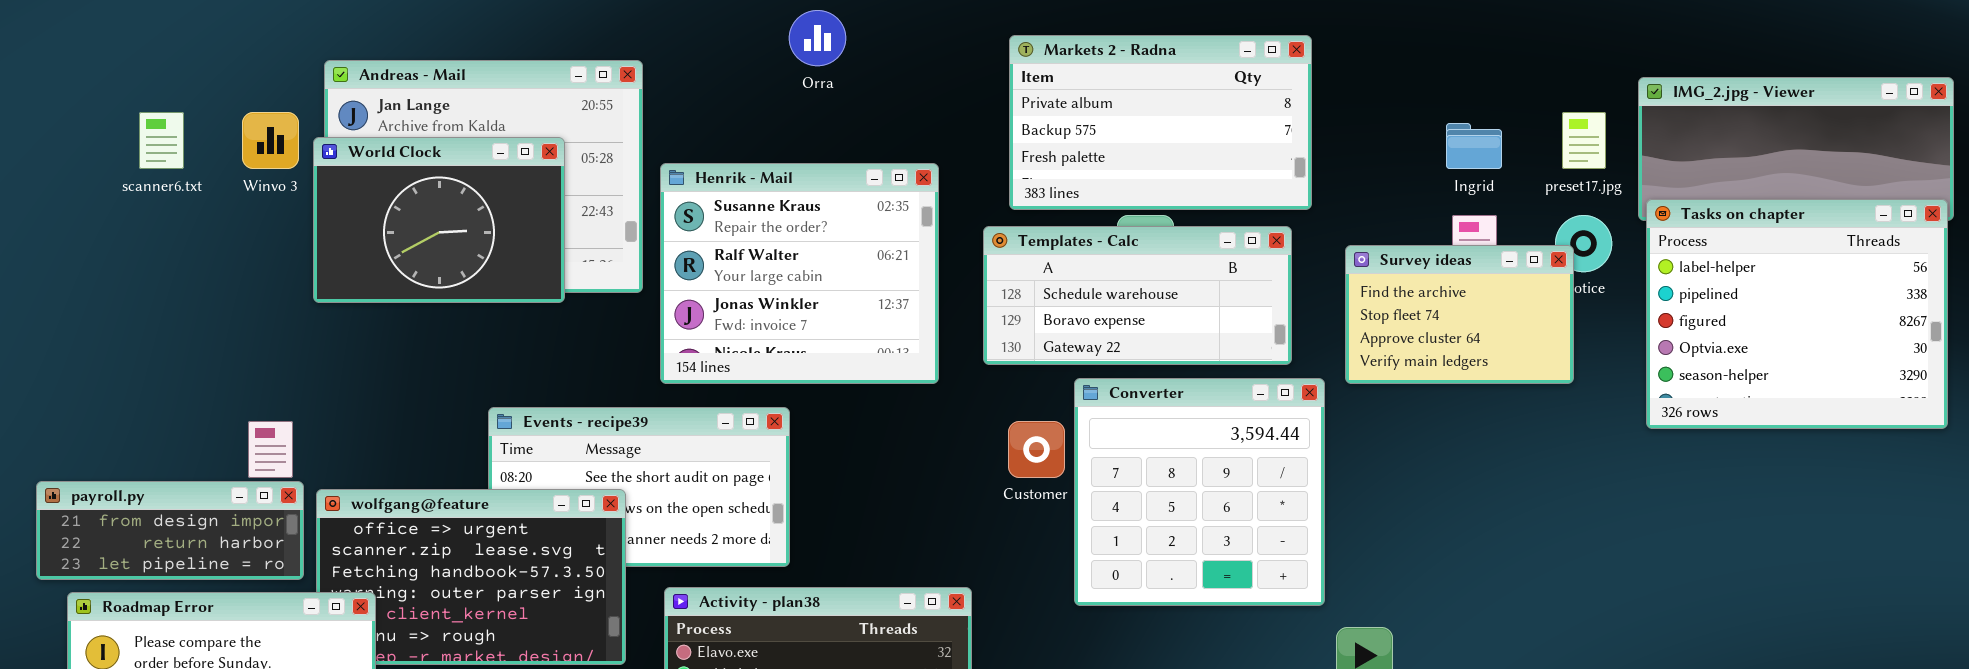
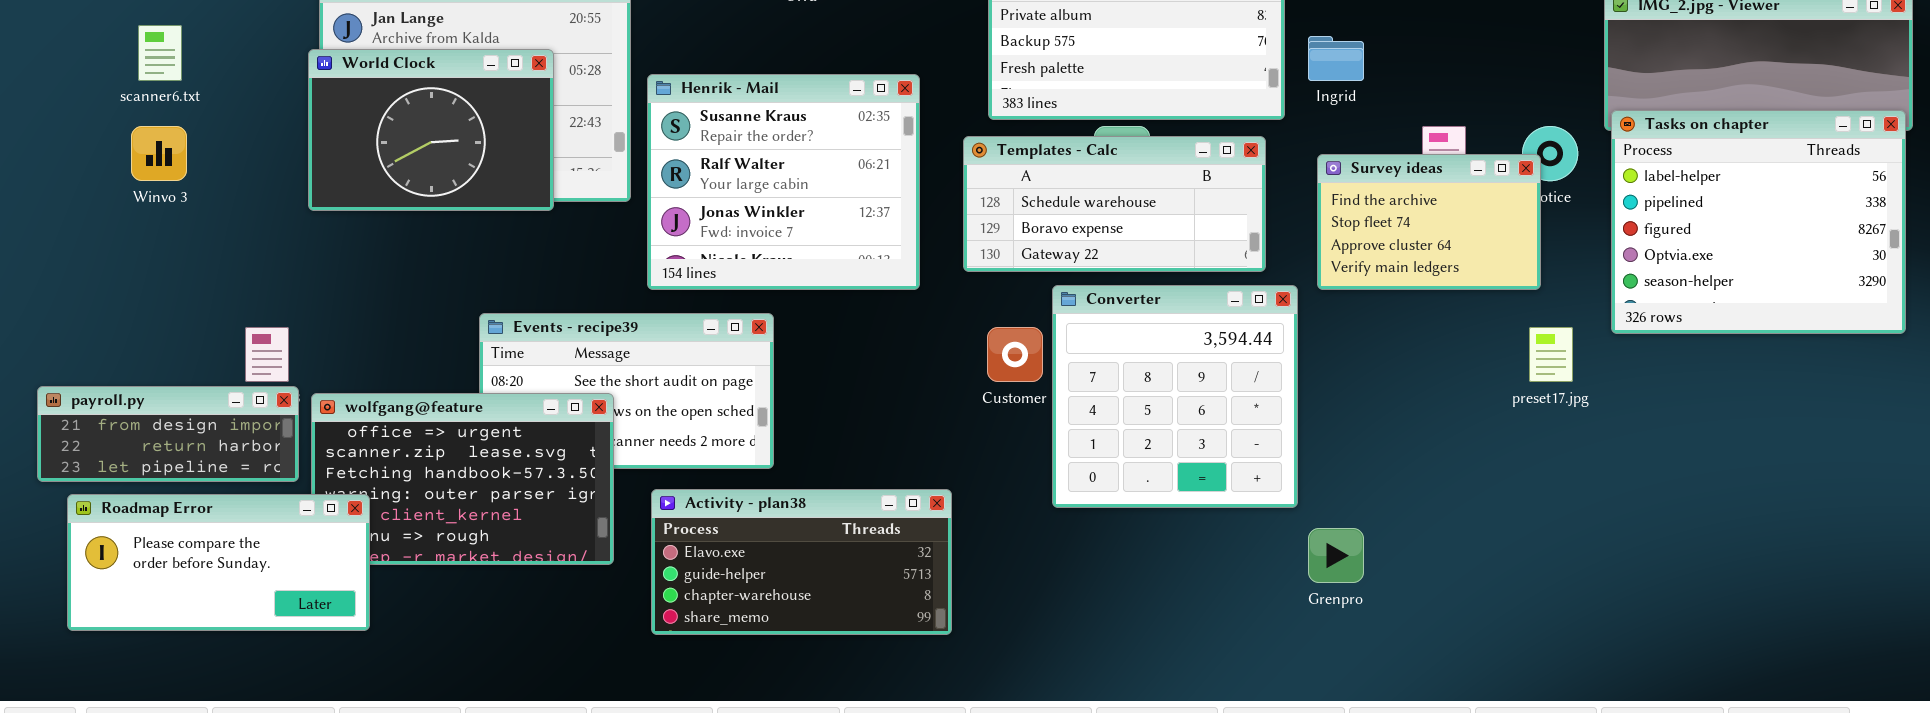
Winvo 3: [242,112,299,169] -> [131,126,187,181], moved
preset17.jpg: [1562,112,1606,169] -> [1529,327,1573,382], moved
Ingrid: [1446,123,1502,169] -> [1308,36,1364,81], moved

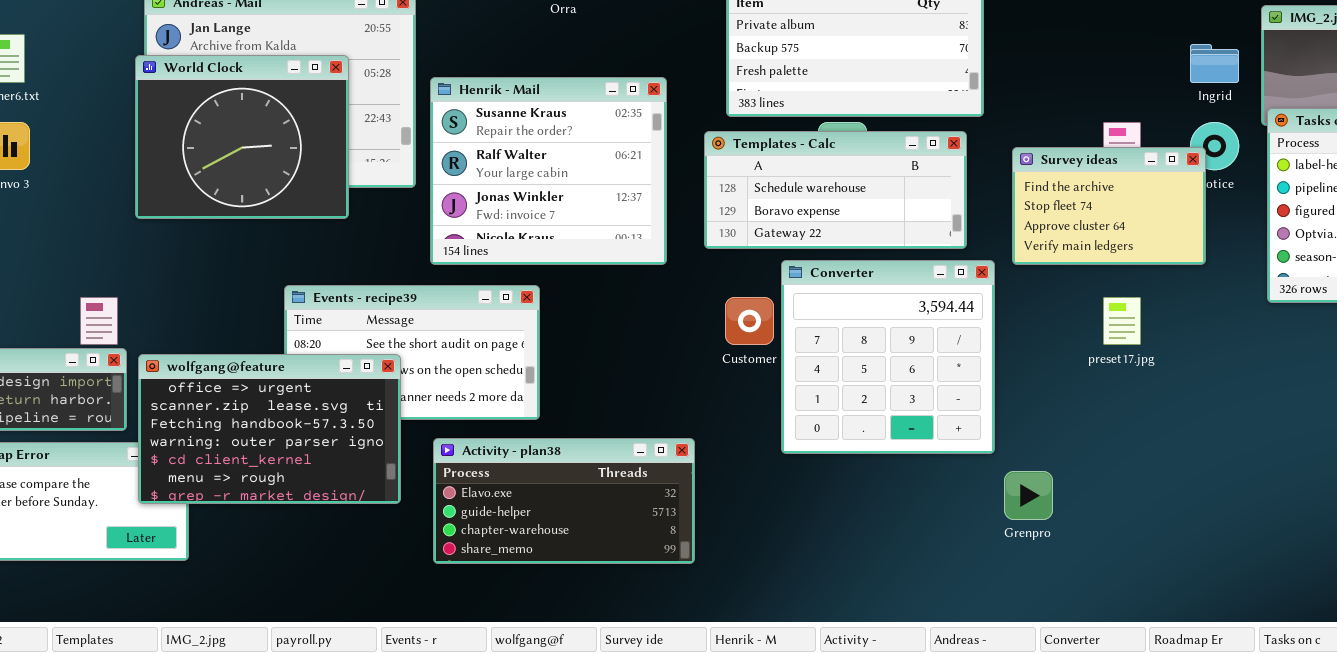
Ingrid: [1308,36,1364,81] -> [1190,44,1239,83], moved
World Clock: [308,49,554,211] -> [135,55,349,219], resized
preset17.jpg: [1529,327,1573,382] -> [1103,297,1141,345], moved
wolfgang@feature: [311,393,614,565] -> [138,354,401,504], raised

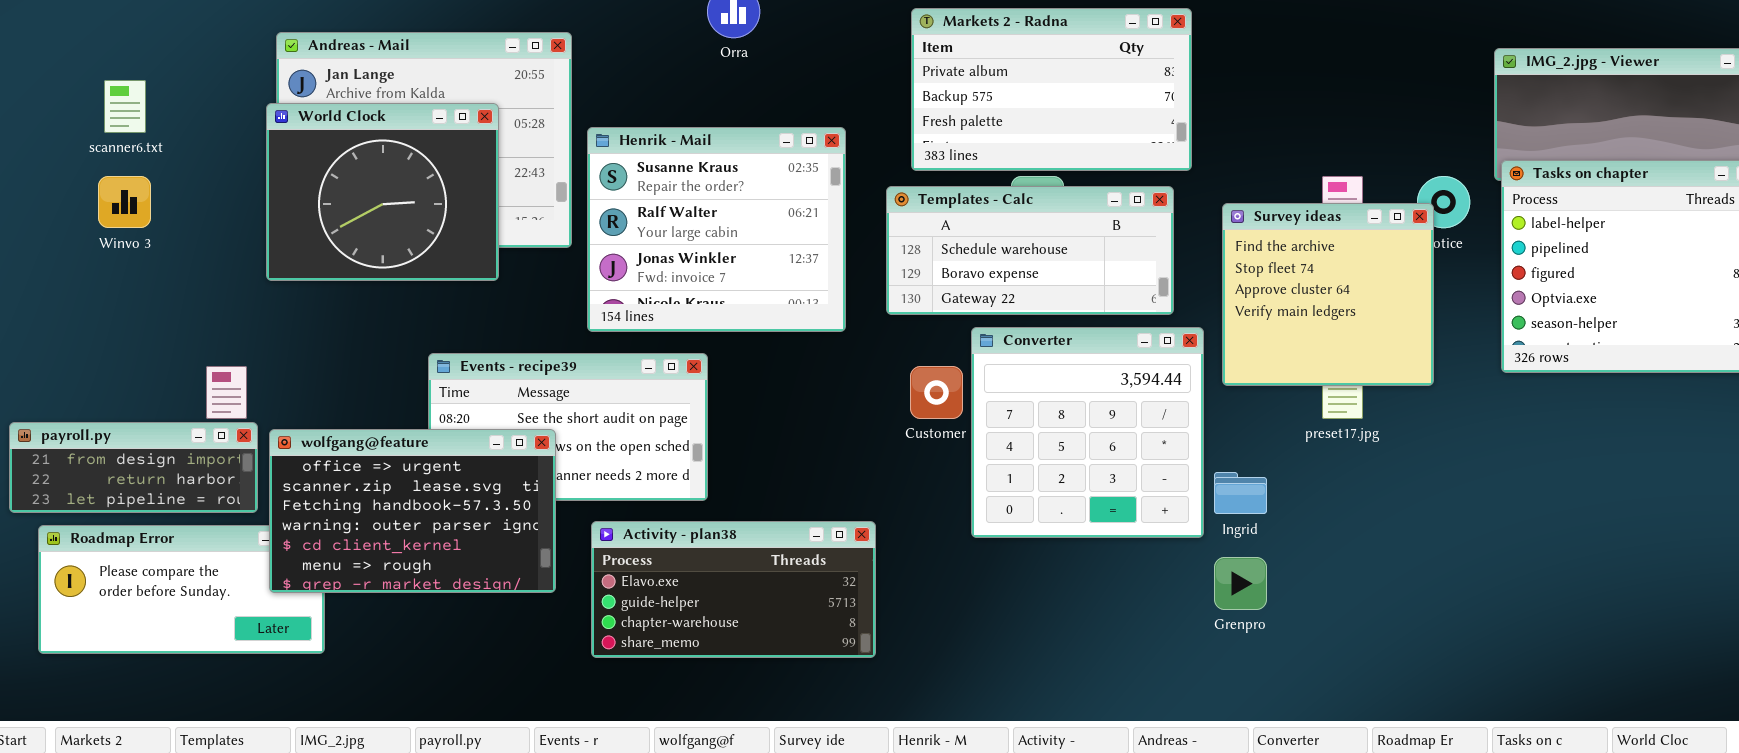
Ingrid: [1190,44,1239,83] -> [1214,472,1267,514], moved
Survey ideas: [1012,147,1206,265] -> [1222,203,1434,386], resized

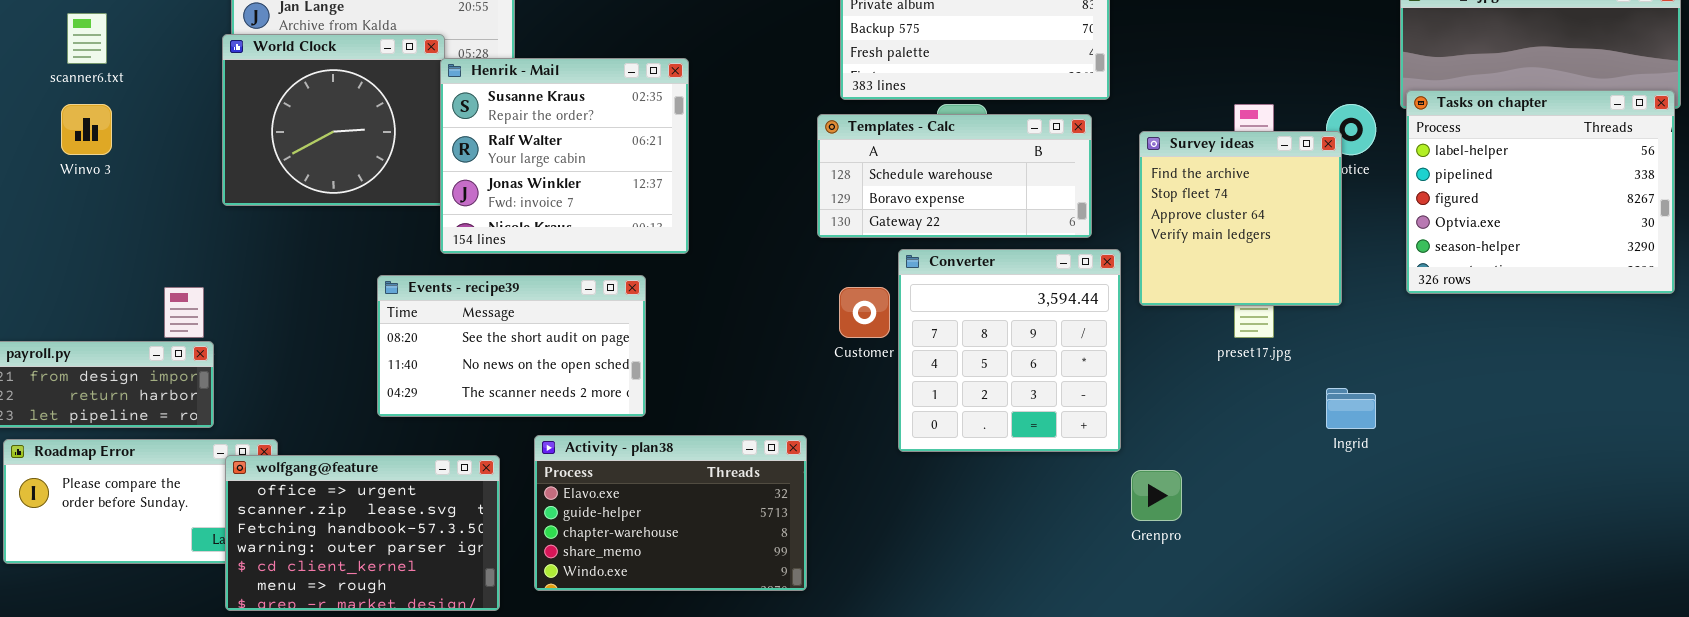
Henrik - Mail: [587,127,846,332] -> [440,58,689,254], moved
wolfgang@feature: [269,429,556,593] -> [225,455,500,611], moved
Ingrid: [1214,472,1267,514] -> [1326,388,1376,429], moved
Activity - plan38: [591,521,876,658] -> [534,435,807,591], resized

